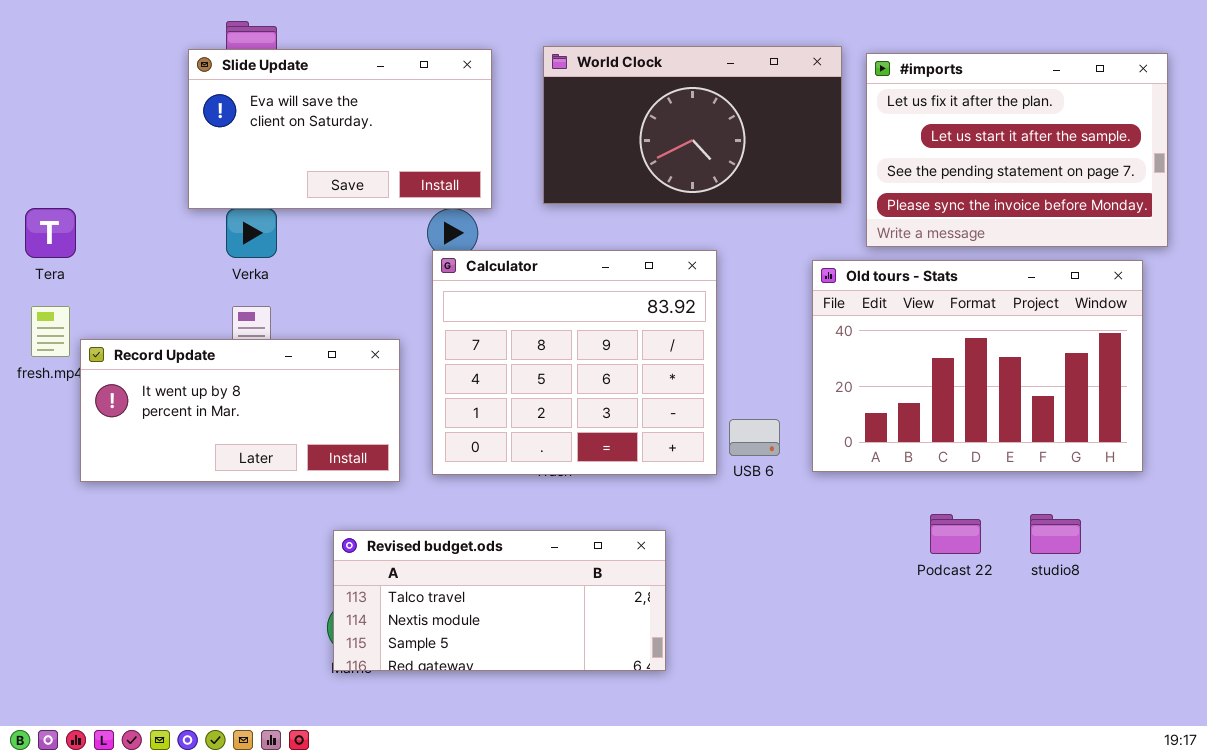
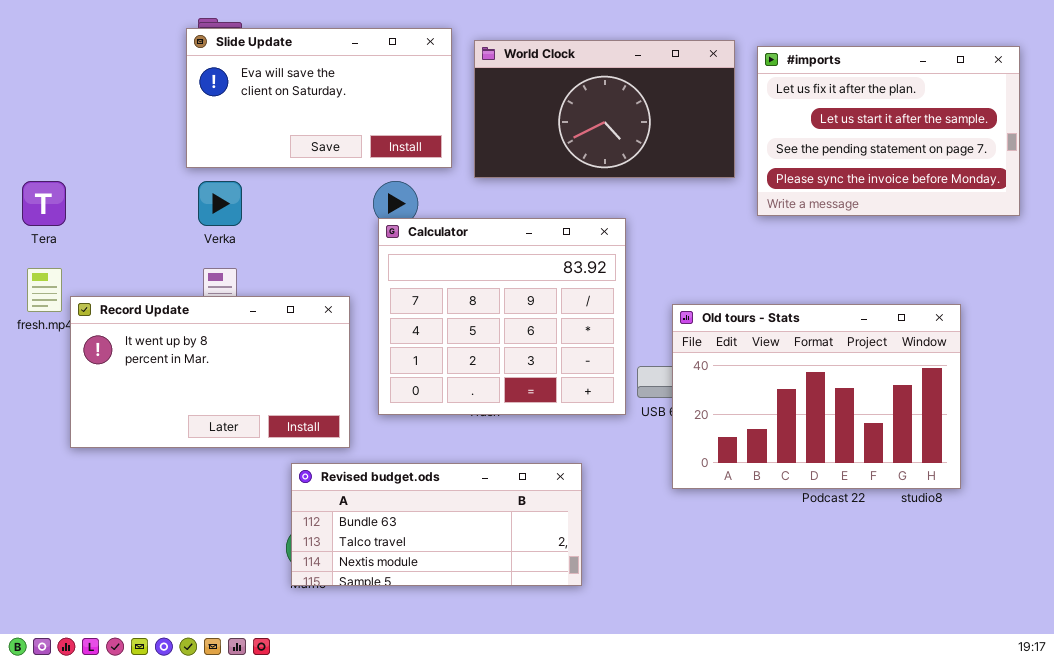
Slide Update: [188,49,492,209] -> [186,28,452,168], moved
Old tours - Stats: [812,260,1143,472] -> [672,304,961,489], moved
Record Update: [80,339,400,482] -> [70,296,350,448], resized
Revised budget.ods: [333,530,666,671] -> [291,463,582,586], scrolled up 1 row

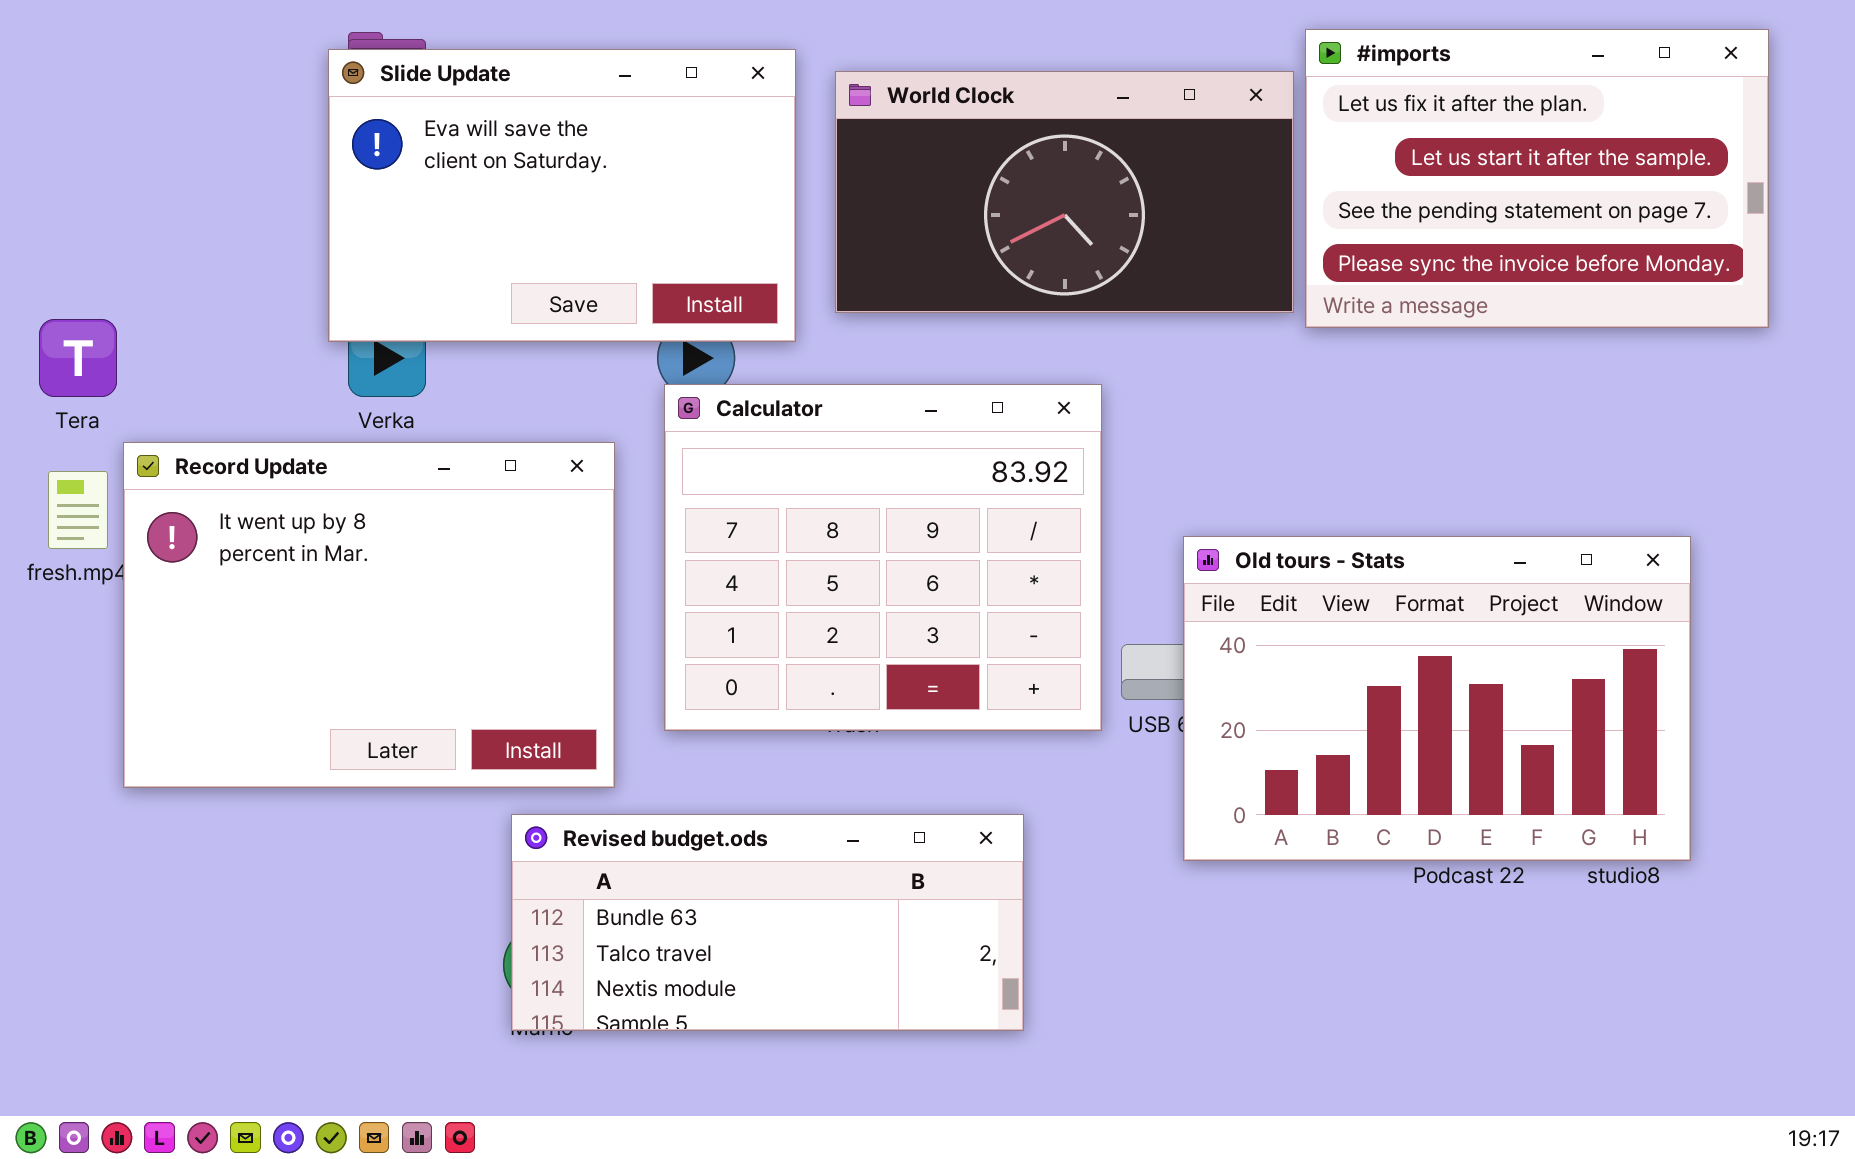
Slide Update: [186,28,452,168] -> [328,49,796,342], resized
#imports: [757,46,1020,216] -> [1305,29,1769,328], moved
Record Update: [70,296,350,448] -> [123,442,615,788], resized

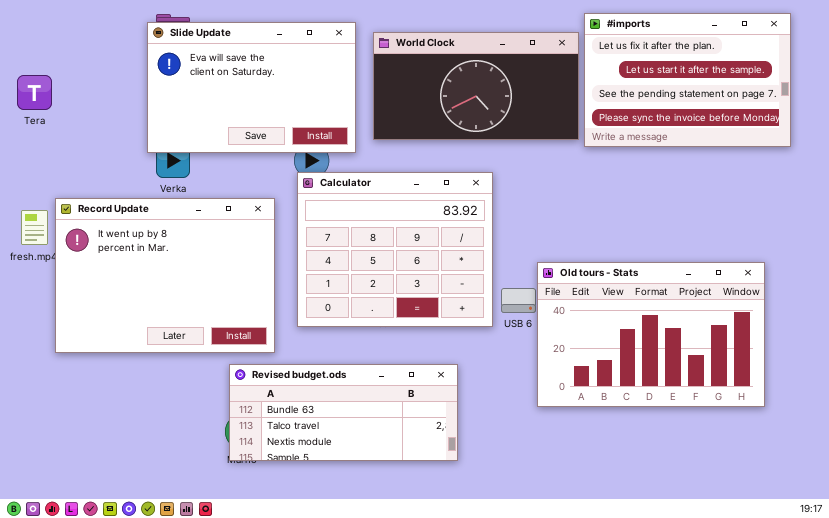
Tera: [39,319,117,397] -> [17,75,52,110], moved
Old tours - Stats: [1183,536,1691,861] -> [537,262,765,407], moved

